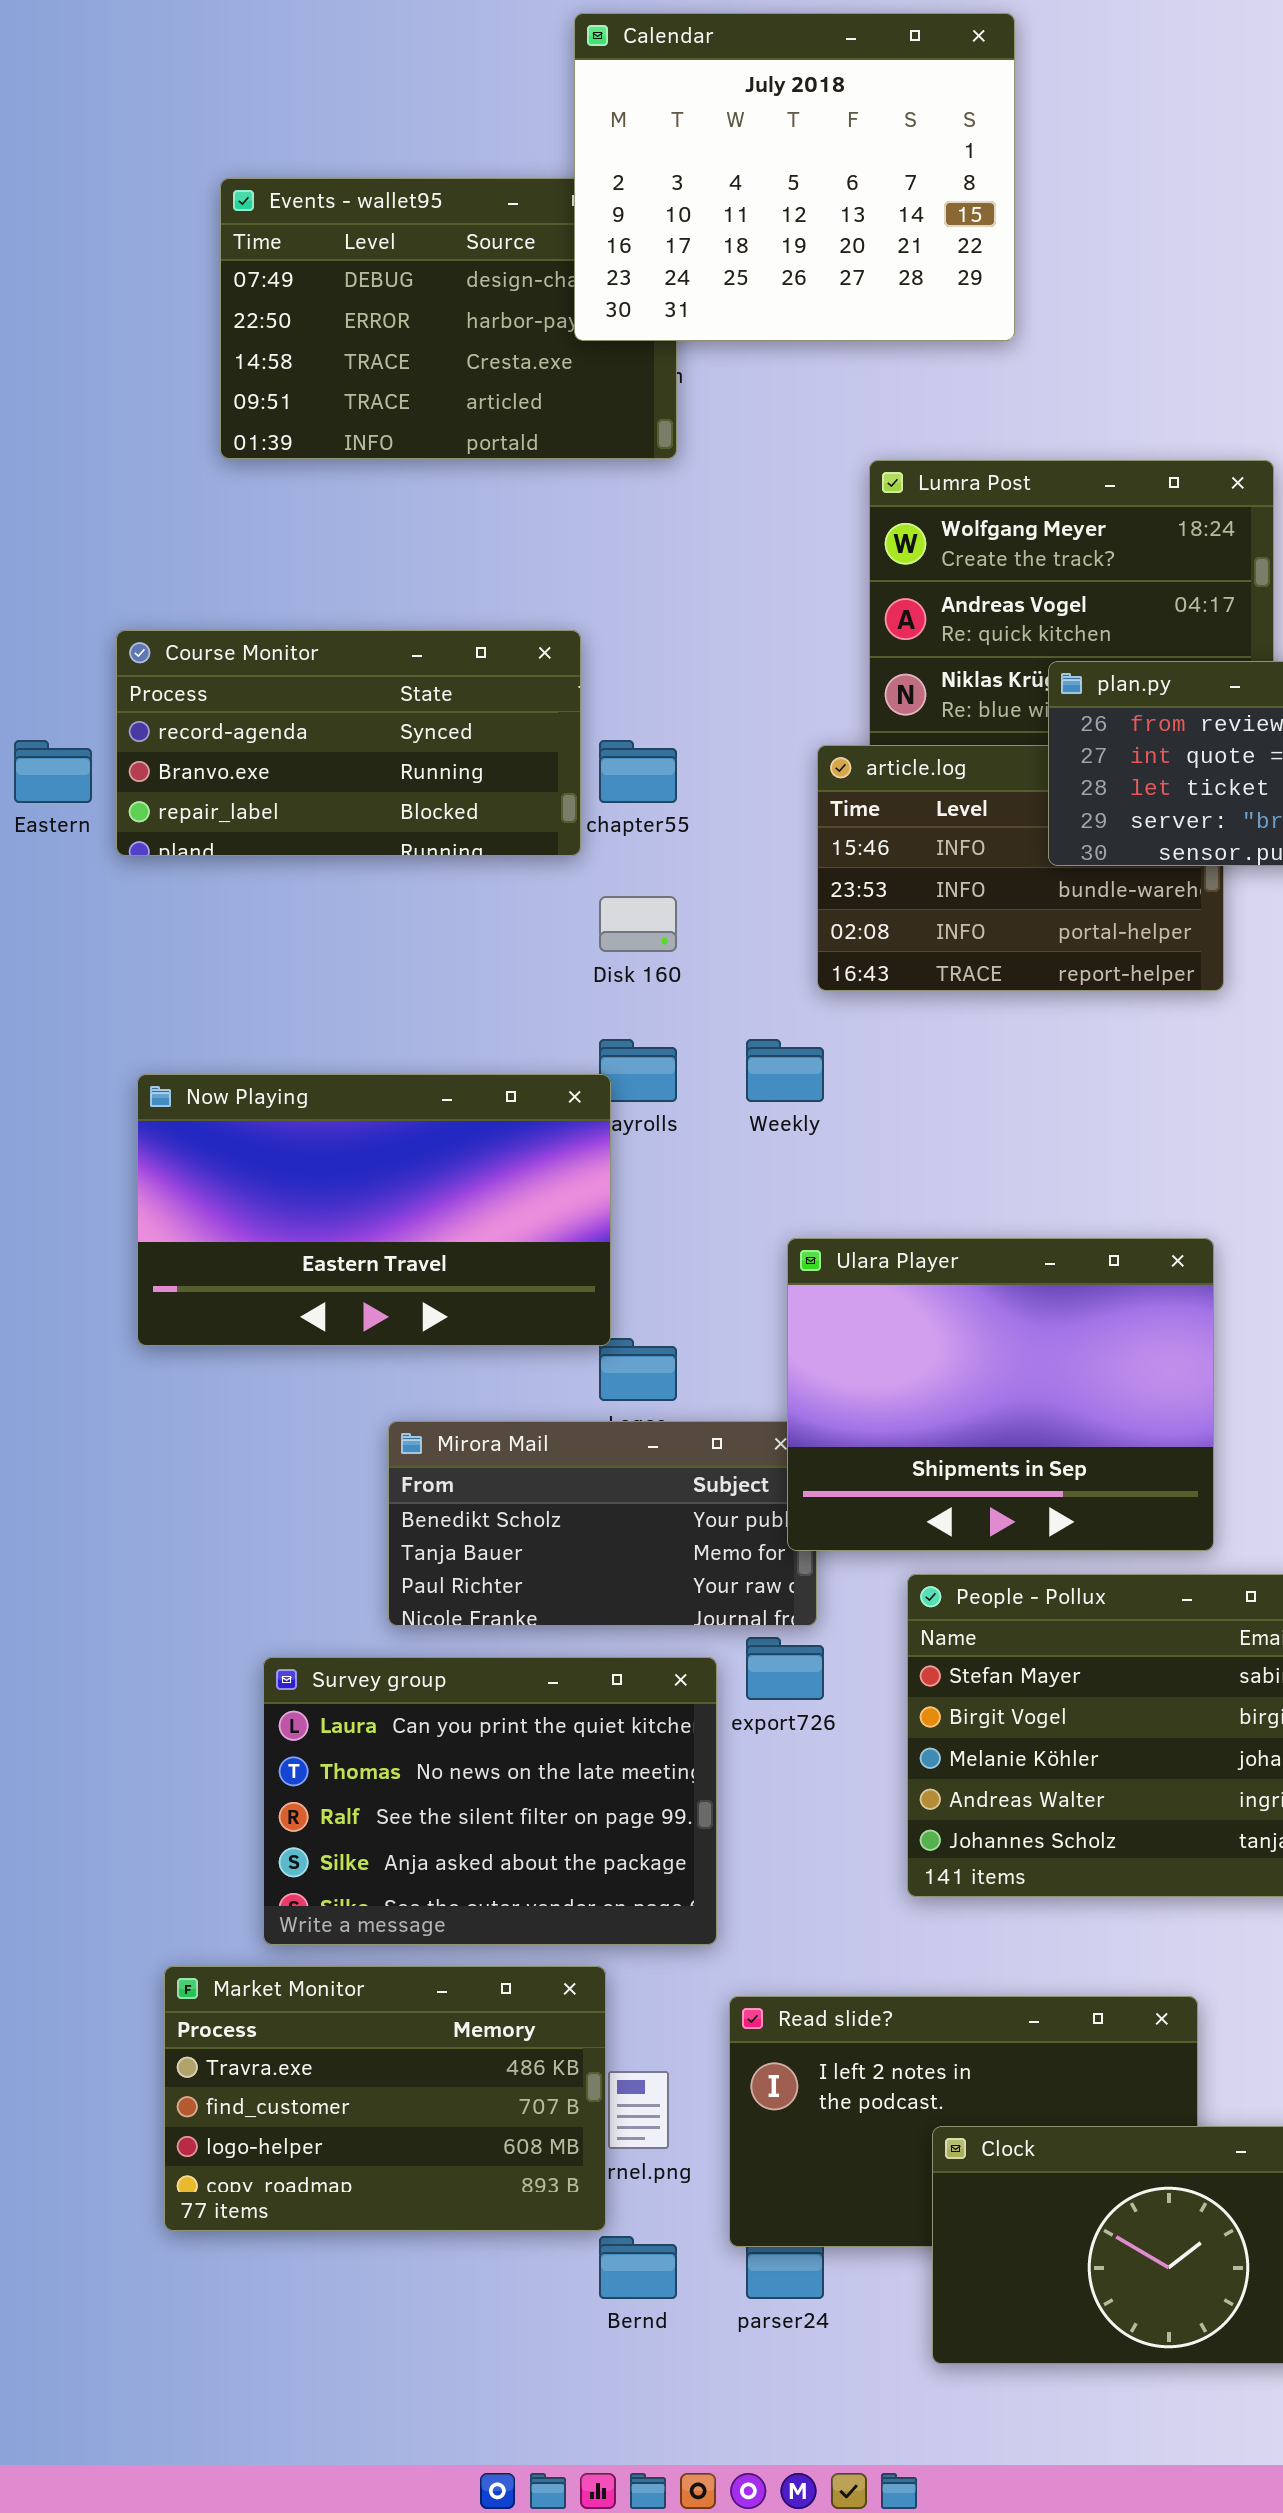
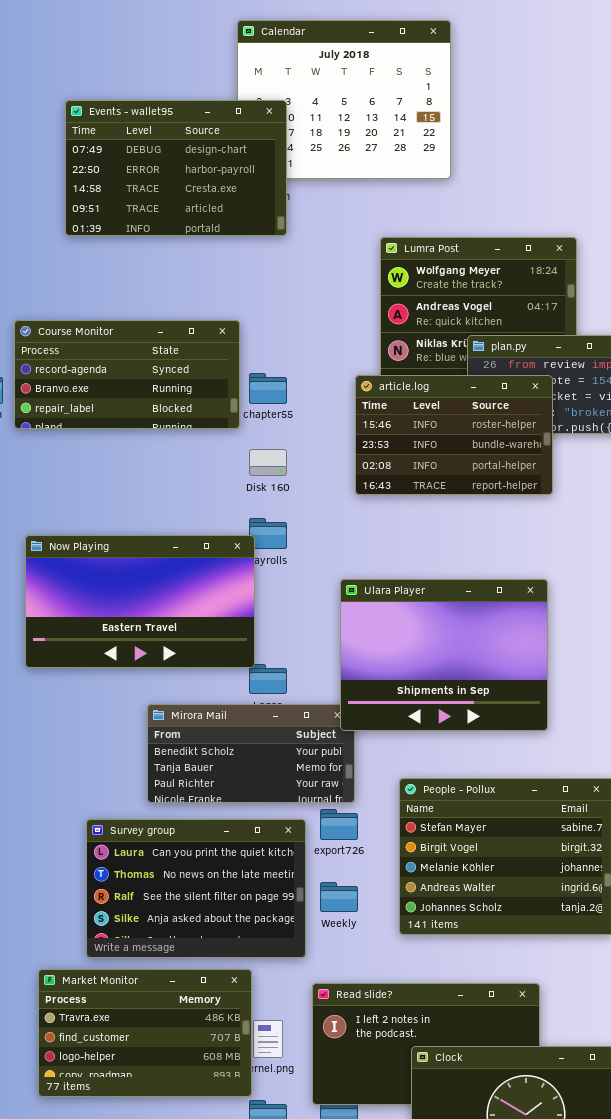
Events - wallet95: [220,178,677,459] -> [65,100,287,236], raised
article.log: [817,745,1224,991] -> [355,375,553,495], raised
Weekly: [746,1039,824,1102] -> [320,882,358,912], moved
Ulara Player: [787,1238,1214,1551] -> [340,579,548,731], moved

